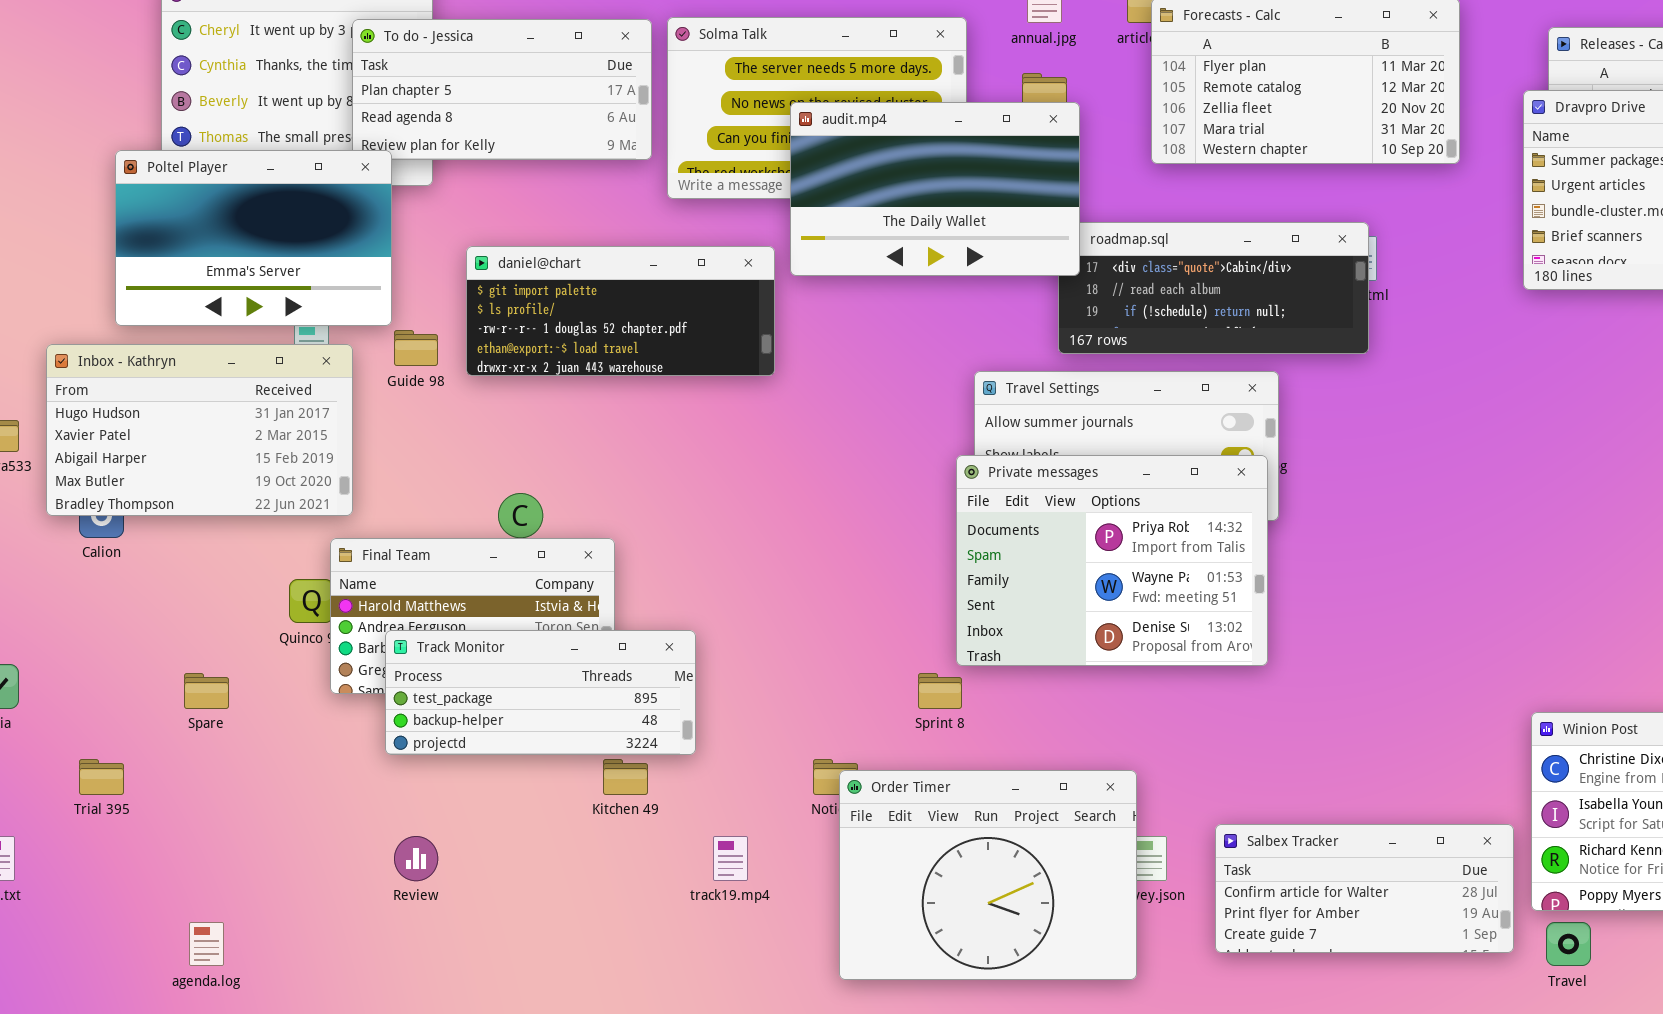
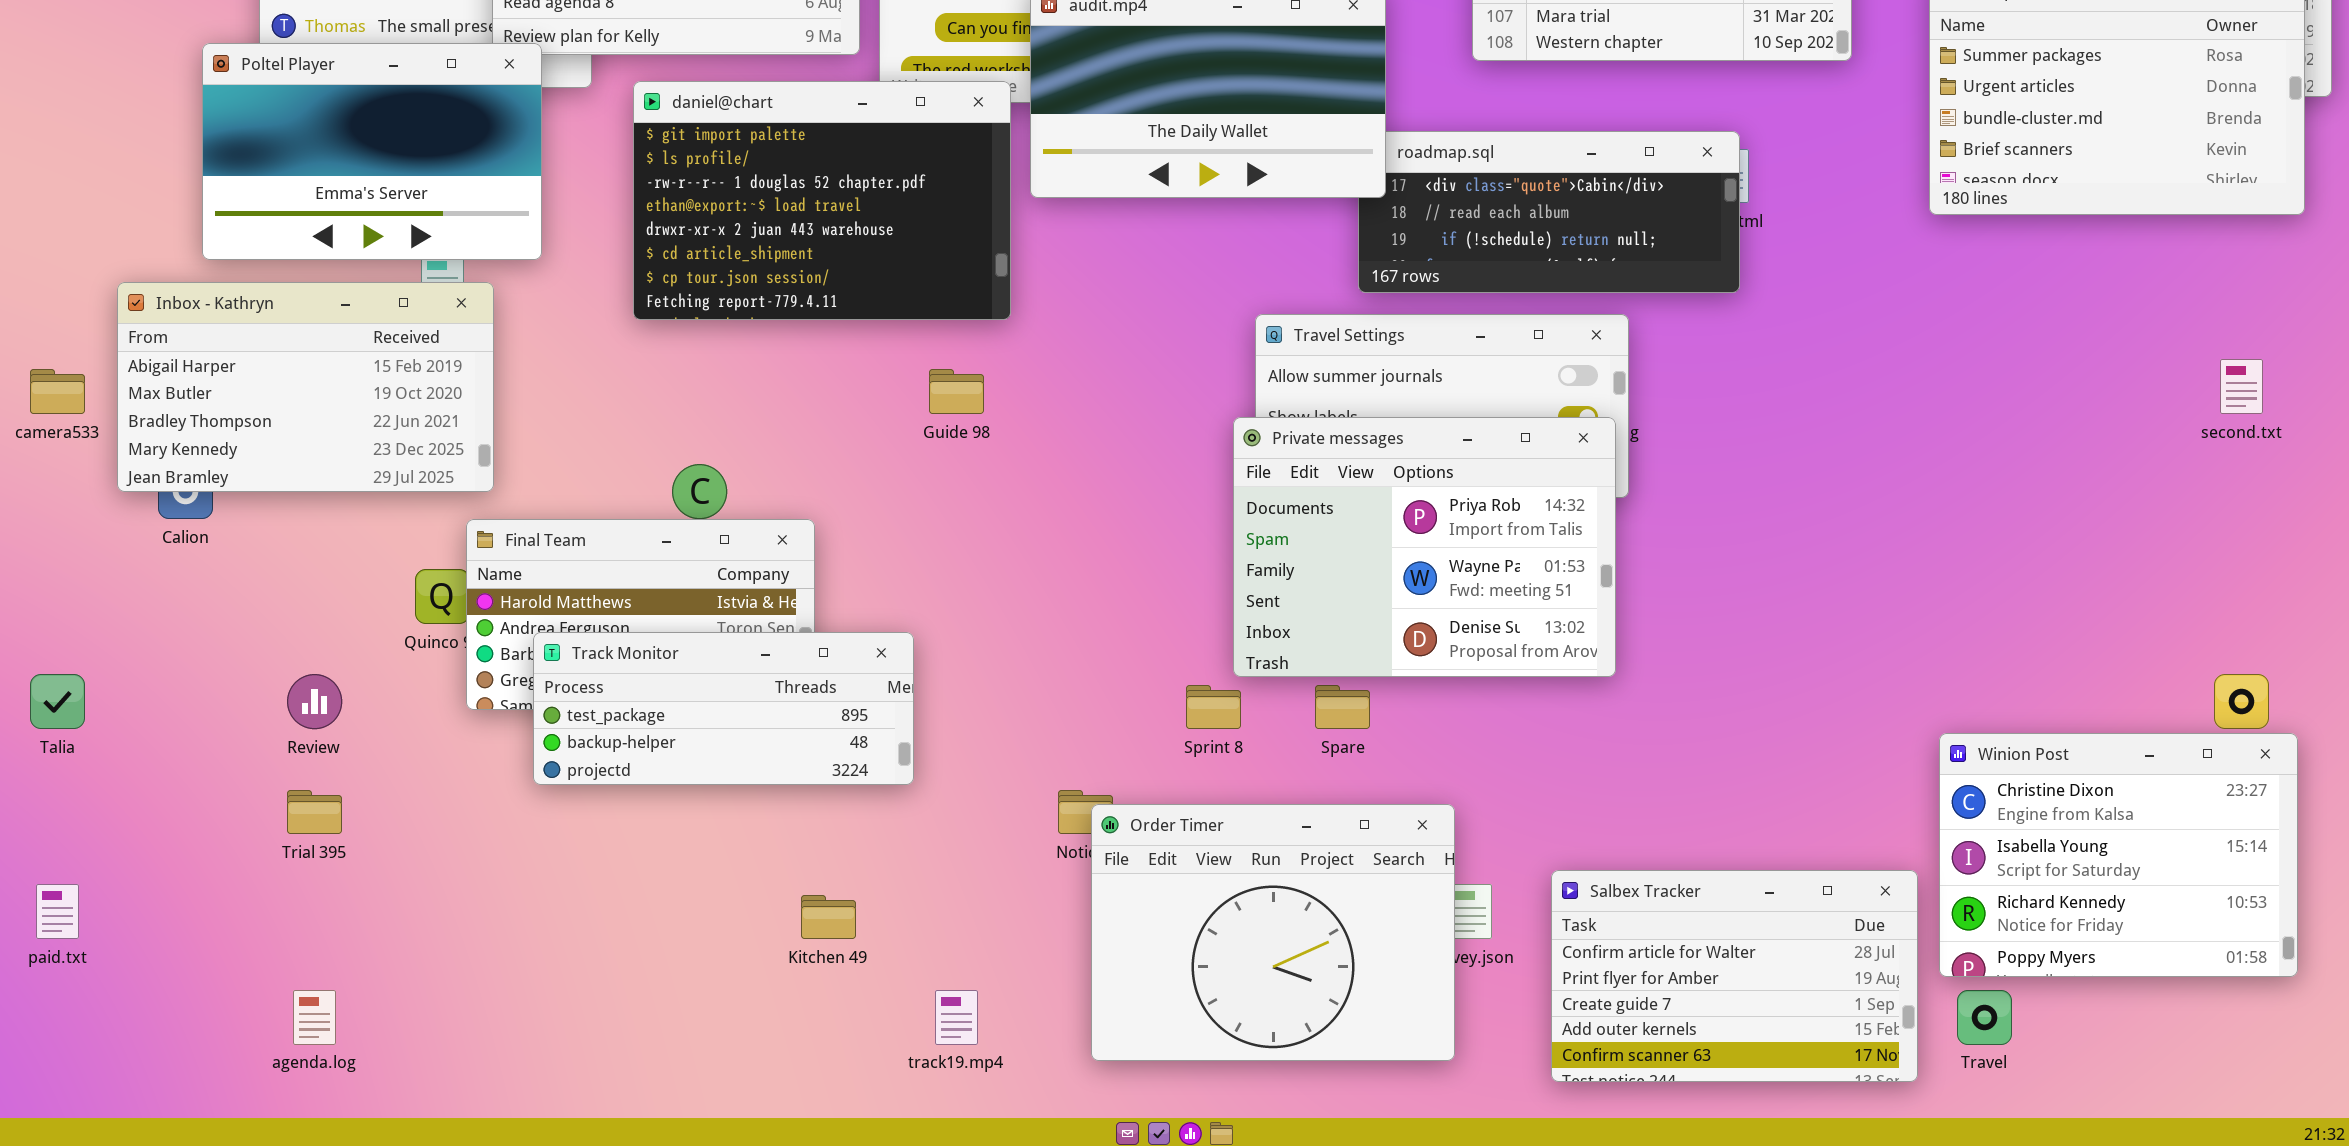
daniel@chart: [466,246,775,376] -> [633,81,1011,320], resized
Guide 98: [394,330,438,366] -> [929,369,984,414], moved
Inbox - Kathryn: [46,344,353,516] -> [117,282,494,492], scrolled down 2 rows
Spare: [184,673,229,709] -> [1315,685,1370,729], moved
Trial 395: [79,759,124,795] -> [287,790,342,834], moved
Kitchen 49: [603,759,648,795] -> [801,895,856,939], moved
Salbex Tracker: [1215,824,1514,953] -> [1551,870,1918,1082], resized
Review: [394,836,438,881] -> [287,674,342,729], moved
track19.mp4: [713,836,748,881] -> [935,990,978,1045], moved

